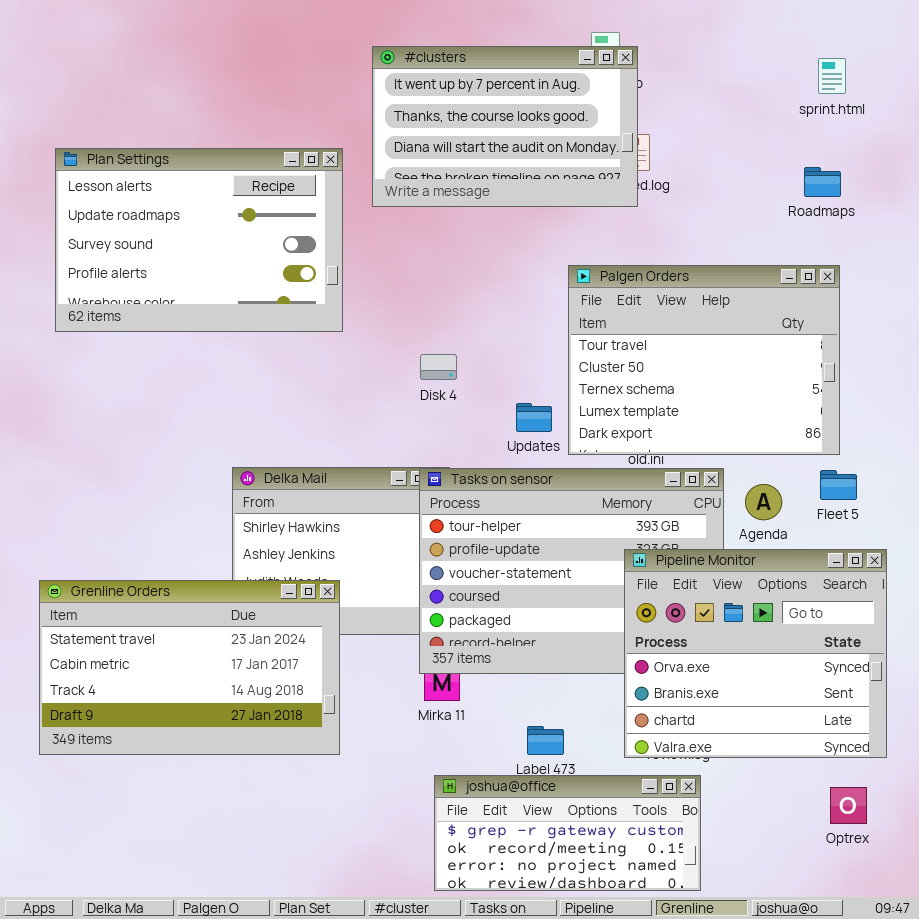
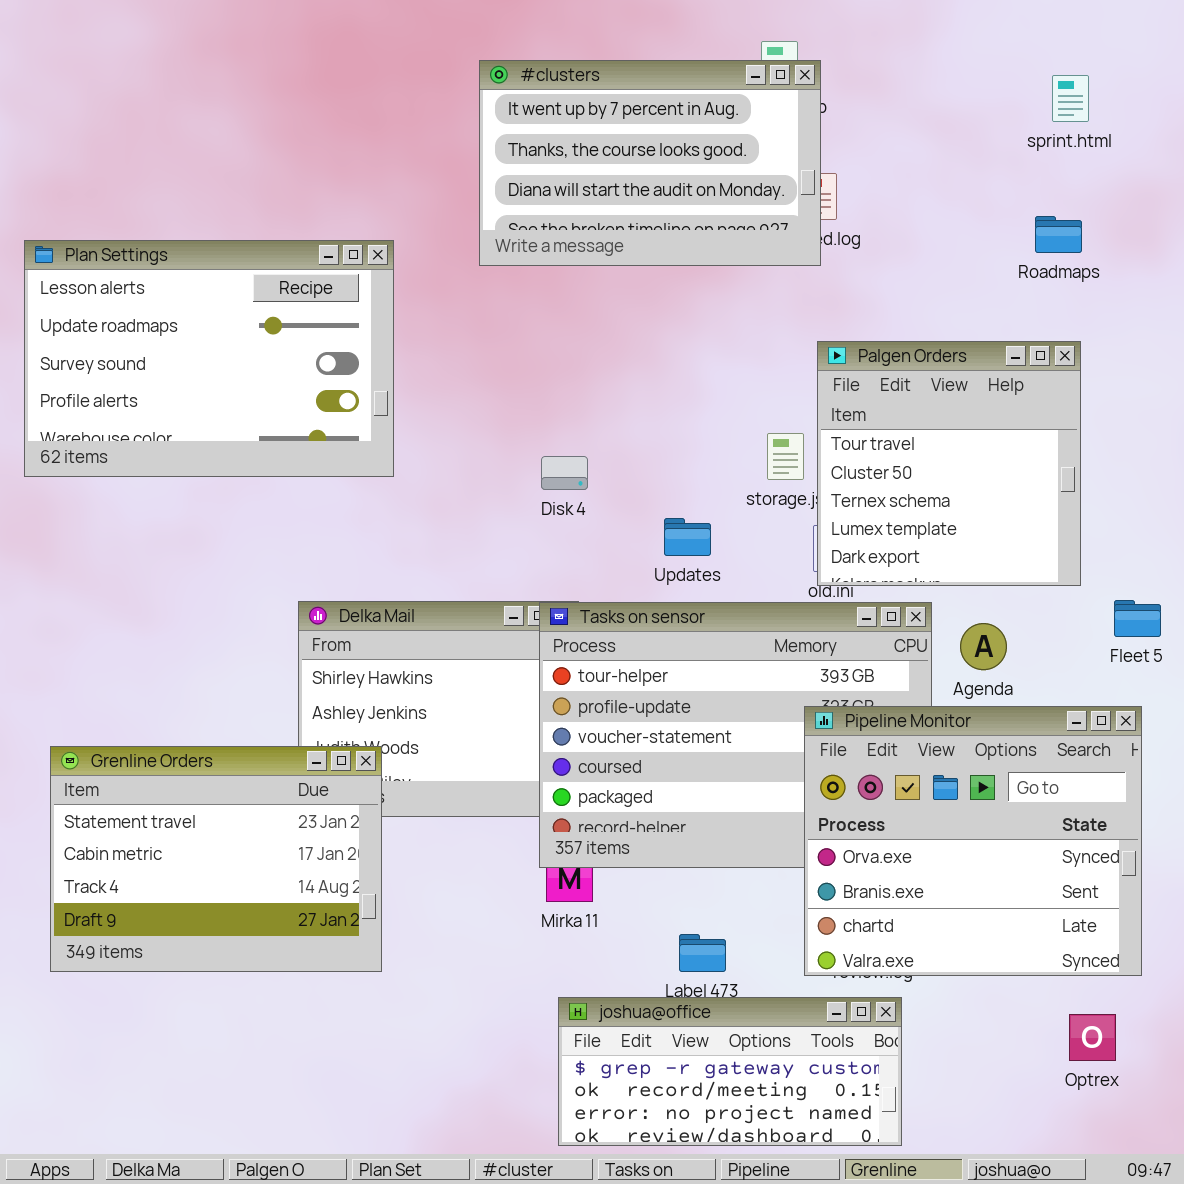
Plan Settings: [55,148,343,332] -> [24,240,394,477], moved
Palgen Orders: [568,265,840,455] -> [817,341,1081,586], resized
Fleet 5: [820,470,857,500] -> [1114,600,1161,637], moved
Grenline Orders: [39,580,340,755] -> [50,746,382,972], resized

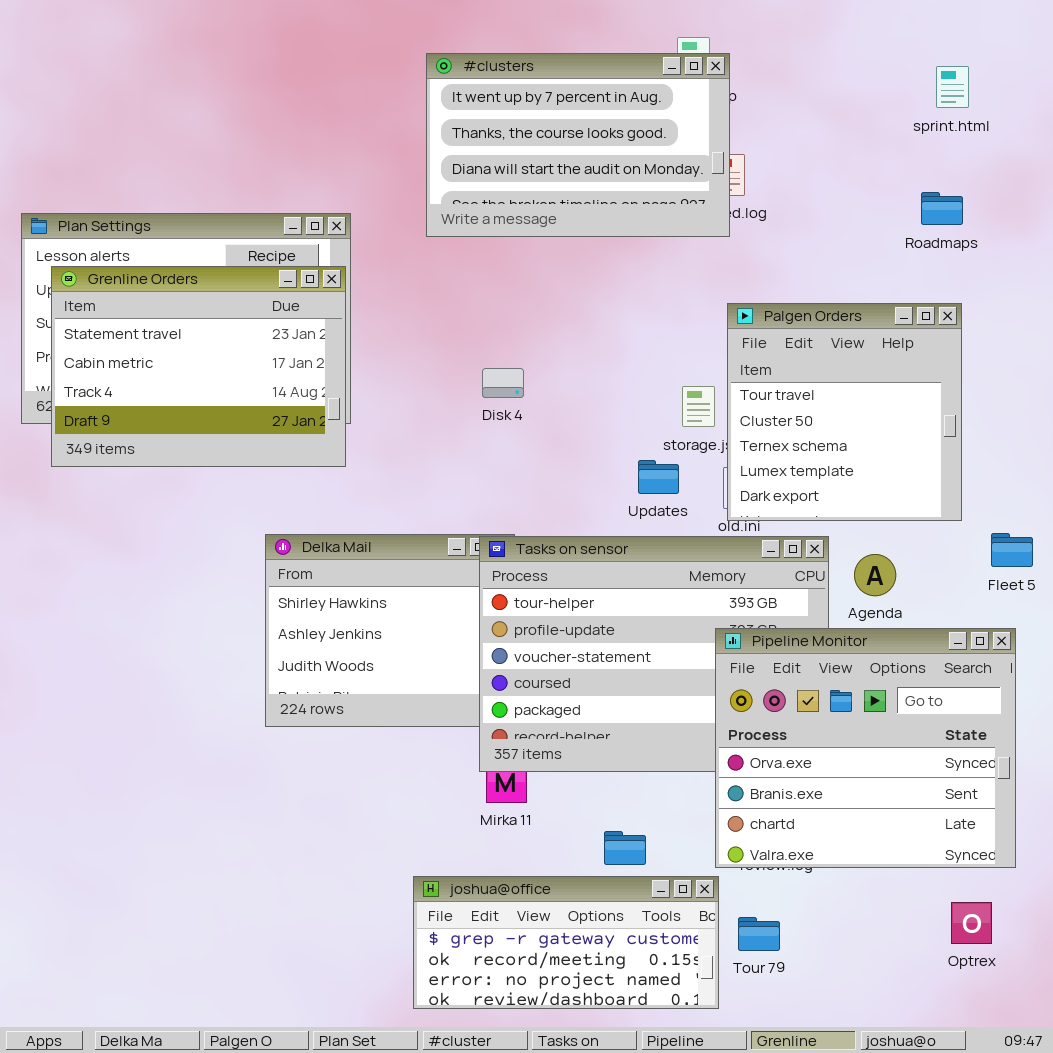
Disk 4: [541,456,588,490] -> [482,368,524,398], moved
Updates: [664,518,711,556] -> [638,460,679,494], moved
Grenline Orders: [50,746,382,972] -> [51,266,346,467], moved
joshua@office: [558,997,902,1146] -> [413,876,719,1009], moved

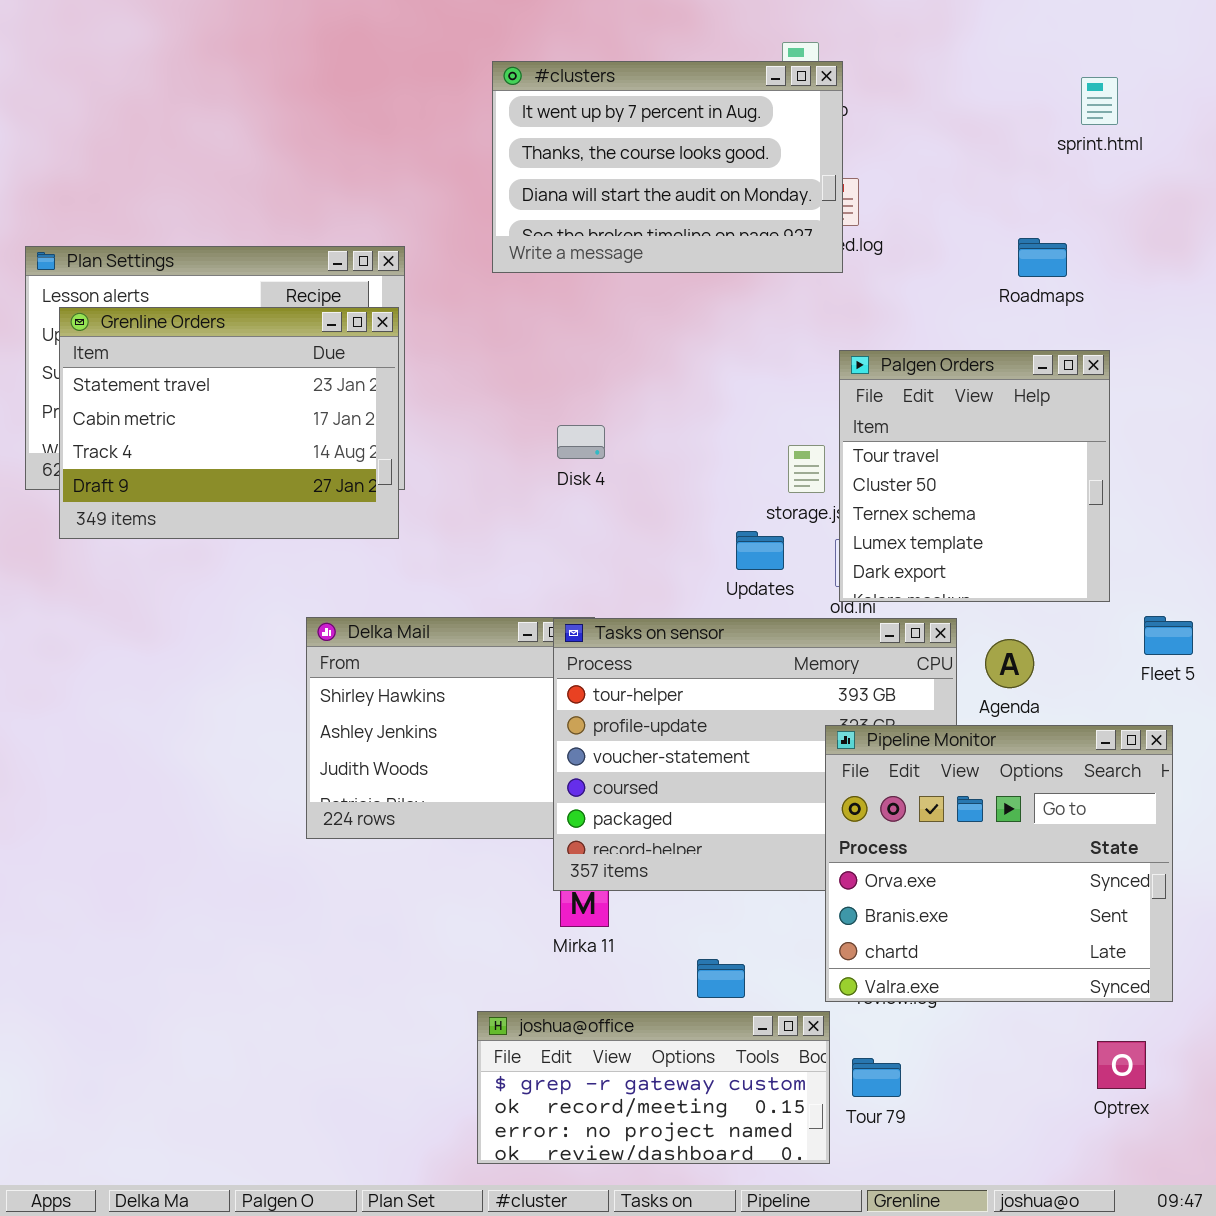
Roadmaps: [921,192,963,225] -> [1018,238,1067,277], moved

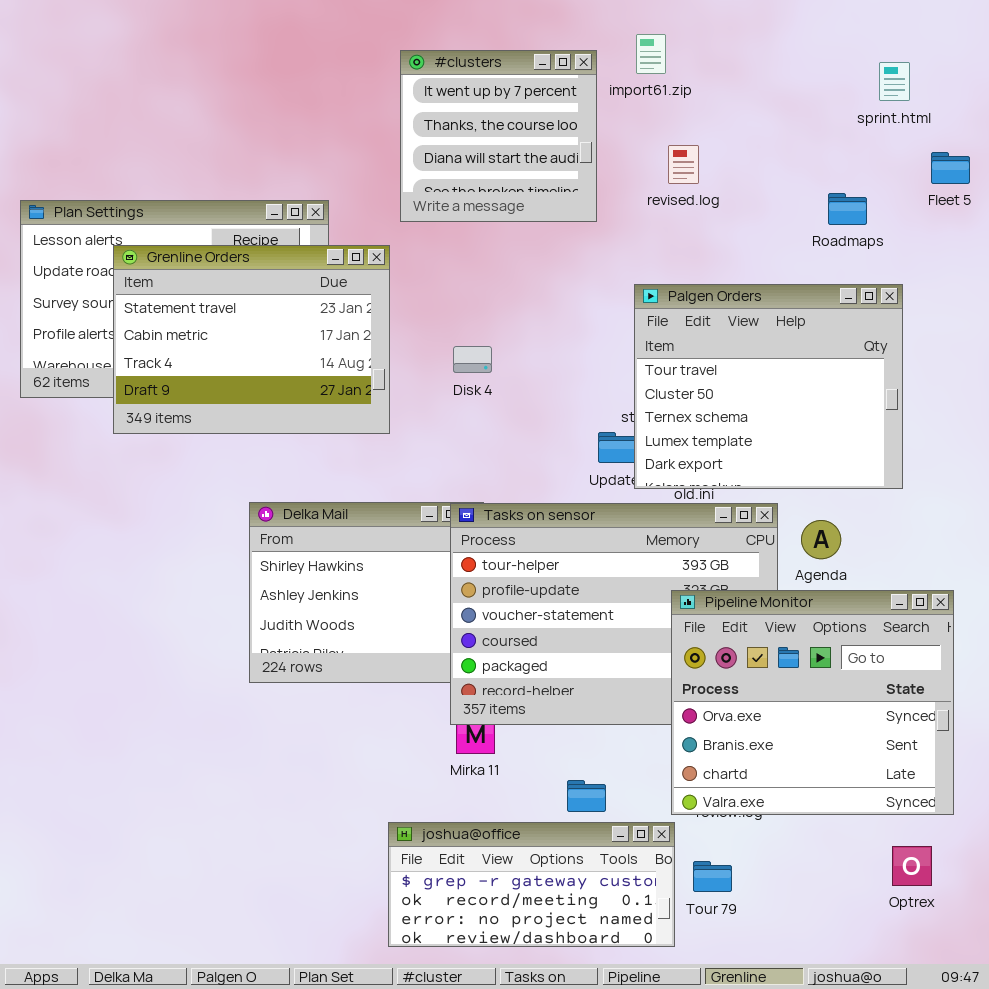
#clusters: [492,61,843,273] -> [400,50,597,222], resized
Grenline Orders: [59,307,399,539] -> [113,245,390,434], moved
Palgen Orders: [839,350,1110,602] -> [634,284,903,489], resized
Fleet 5: [1144,616,1193,655] -> [931,152,970,184], moved

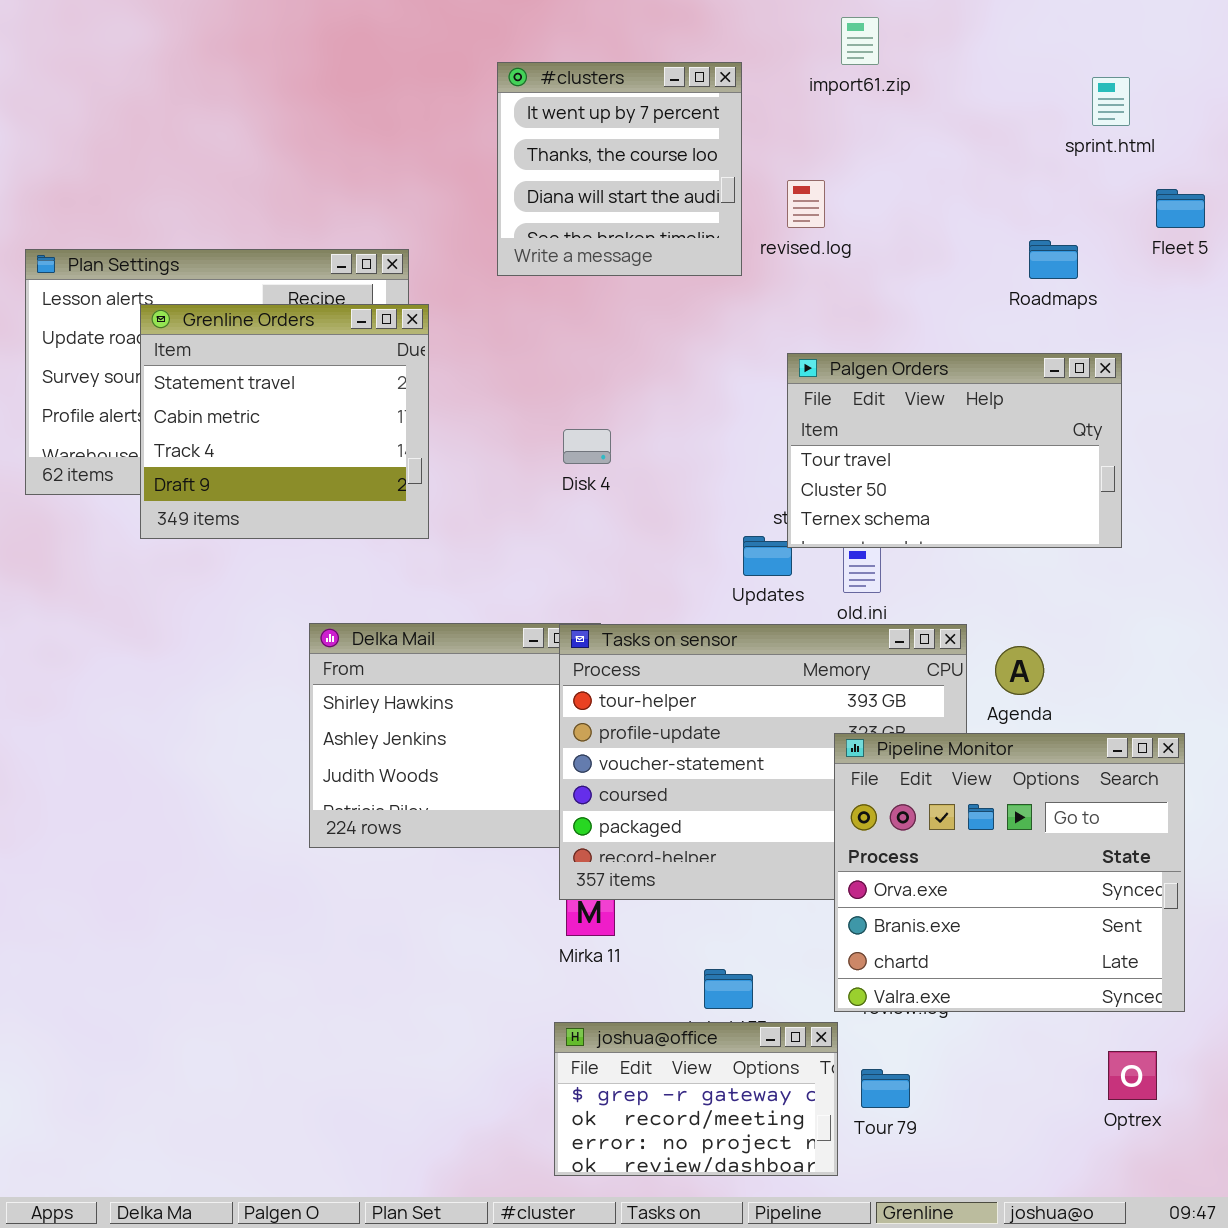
import61.zip: [636,34,666,74] -> [841,17,879,65], moved
revised.log: [668,145,699,184] -> [787,180,825,228], moved
Grenline Orders: [113,245,390,434] -> [140,304,429,539], resized
Palgen Orders: [634,284,903,489] -> [787,353,1122,548], resized
joshua@office: [388,822,675,947] -> [554,1022,838,1176], resized

